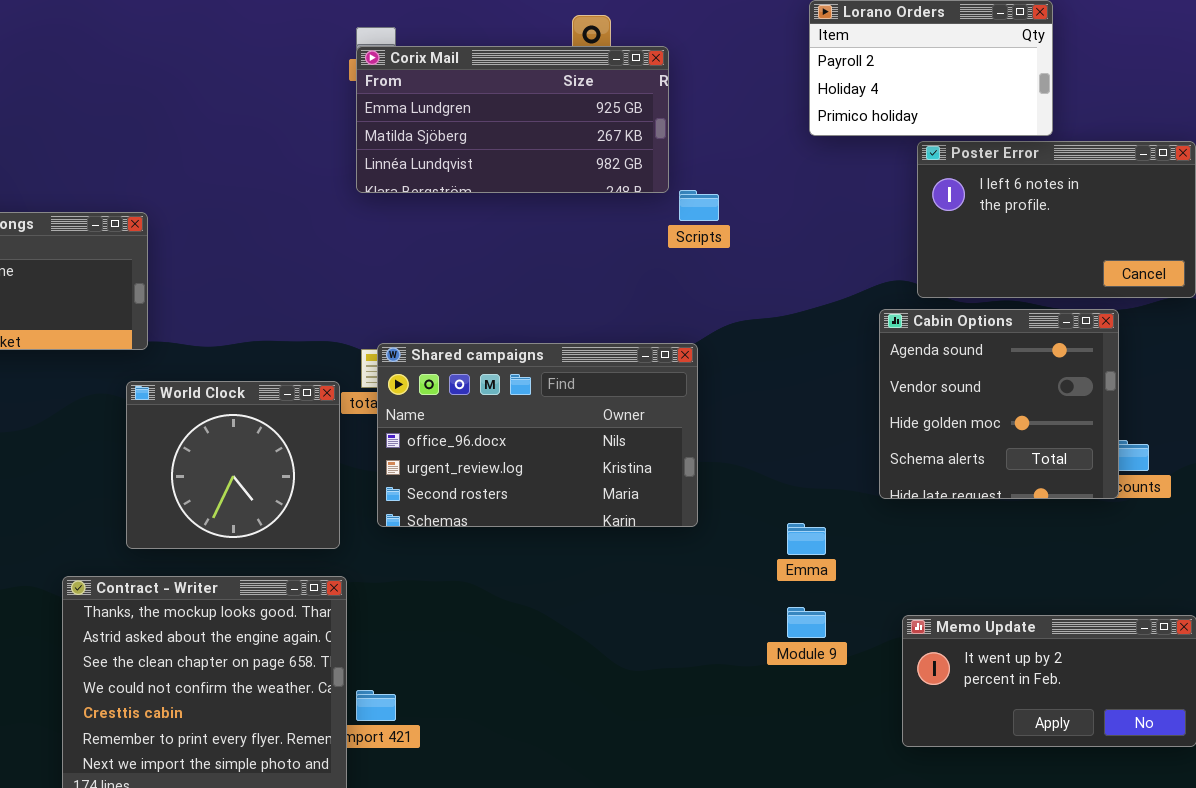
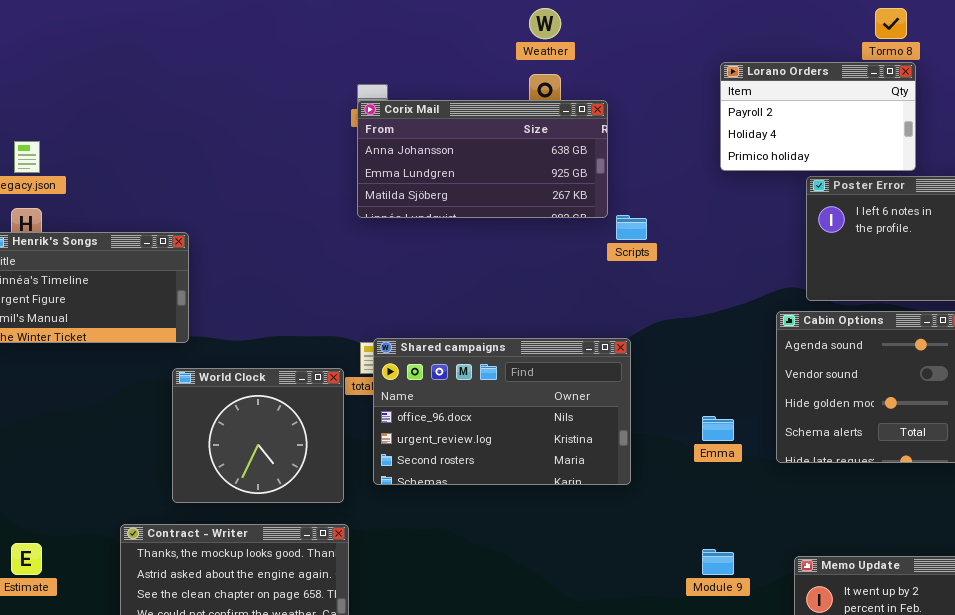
Corix Mail: [356,46,669,193] -> [357,100,608,218], scrolled up 1 row
Emma: [787,523,826,555] -> [702,416,734,441], moved

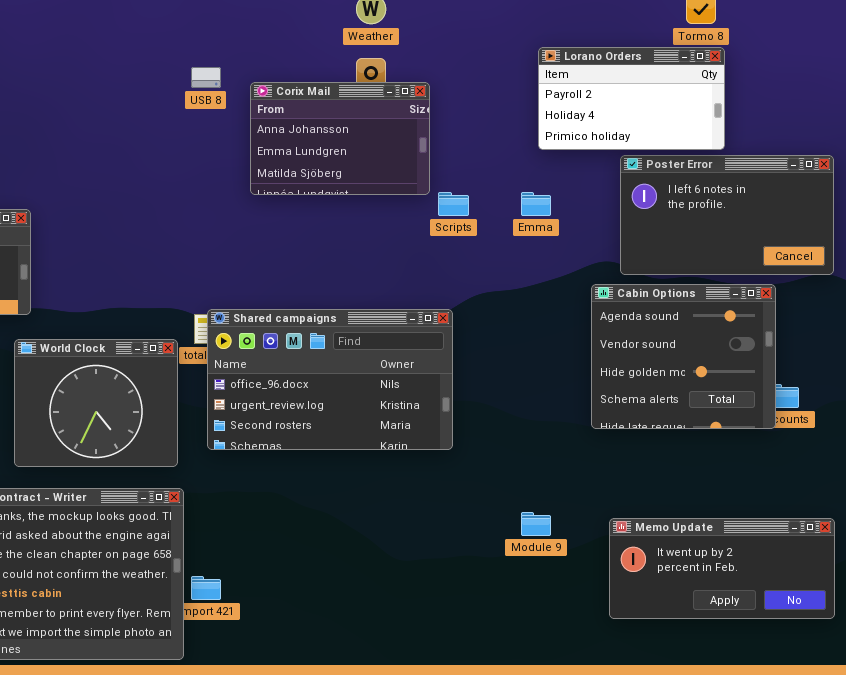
Corix Mail: [357,100,608,218] -> [250,82,430,195], resized
Emma: [702,416,734,441] -> [521,192,551,216], moved

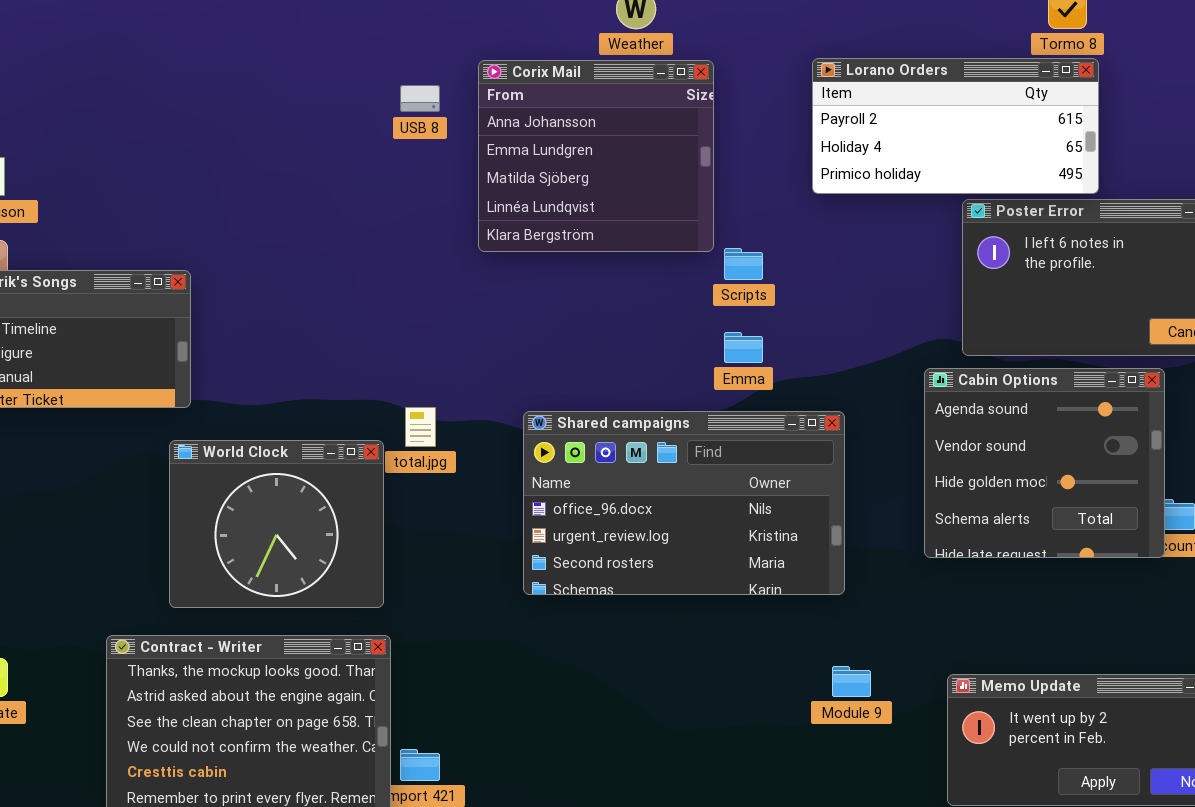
Lorano Orders: [538,47,725,150] -> [812,58,1099,194], resized
Corix Mail: [250,82,430,195] -> [478,60,714,252], resized
Emma: [521,192,551,216] -> [724,332,763,363], moved
Shared campaigns: [207,309,453,450] -> [523,411,845,595], moved

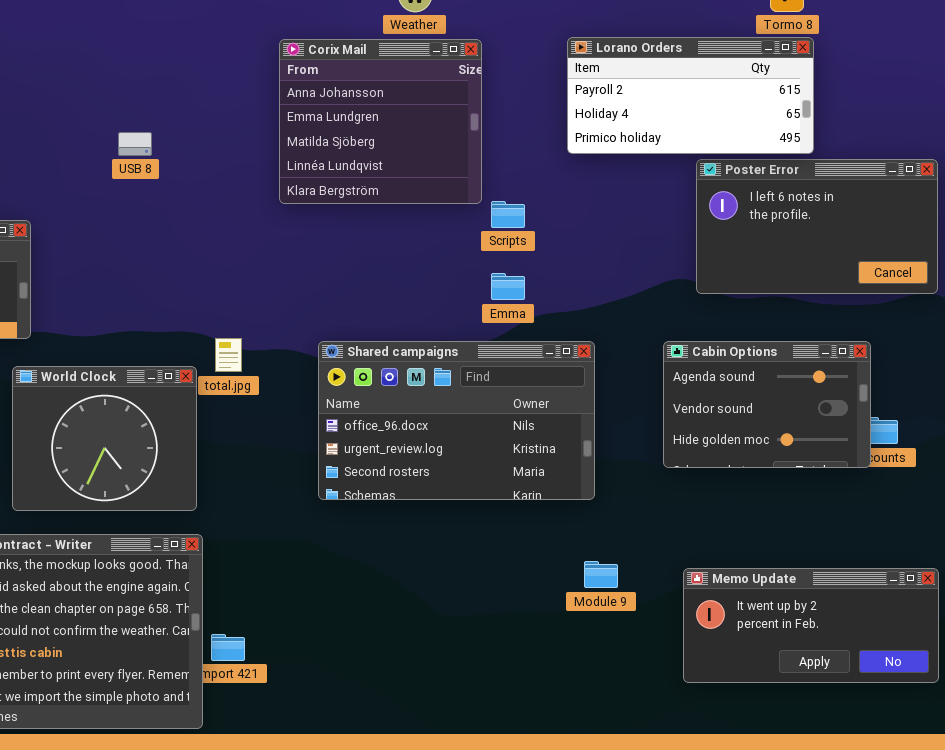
USB 8: [400,85,440,112] -> [118,132,152,156], moved
Cabin Options: [924,368,1165,558] -> [663,341,871,468], resized

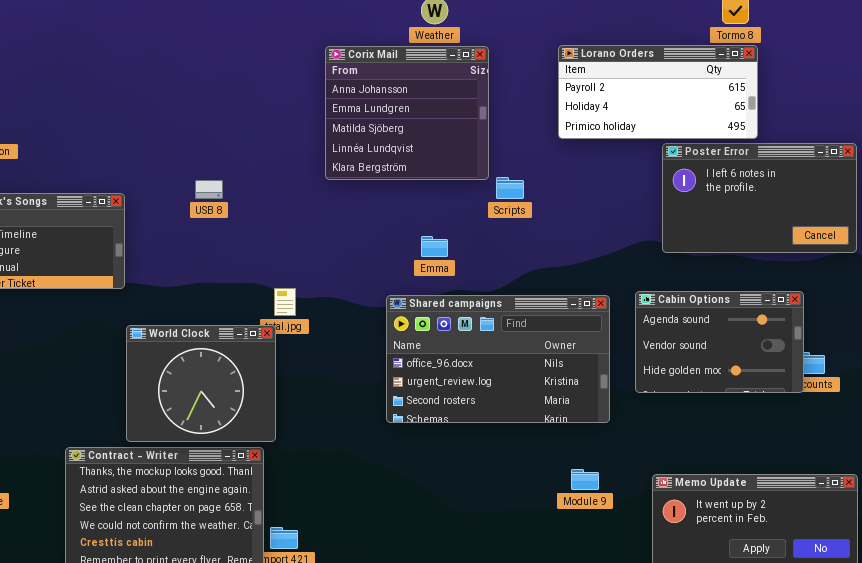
USB 8: [118,132,152,156] -> [195,180,223,199], moved
Emma: [491,273,525,300] -> [421,236,448,257], moved
Shared campaigns: [318,341,595,500] -> [386,295,610,423], moved
World Clock: [12,366,197,511] -> [126,325,276,442], moved

